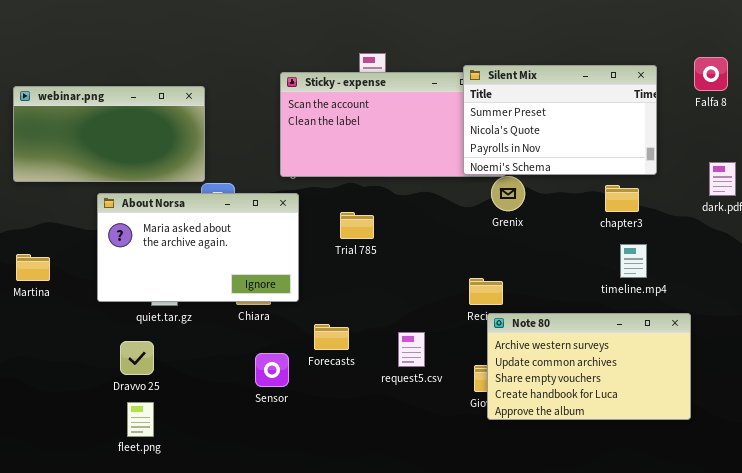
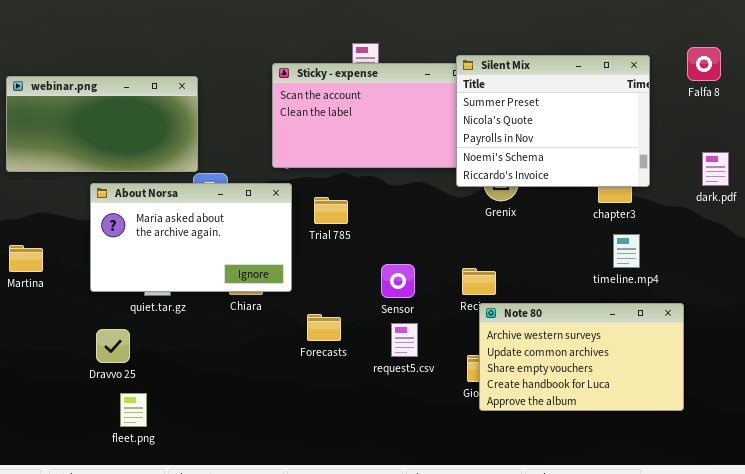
Silent Mix: [463,65,657,175] -> [456,55,650,187], resized
Trial 785: [340,212,374,239] -> [314,197,348,224], moved
Dravvo 25: [120,341,154,375] -> [96,329,130,363], moved
Sensor: [255,353,289,387] -> [381,264,415,298], moved

